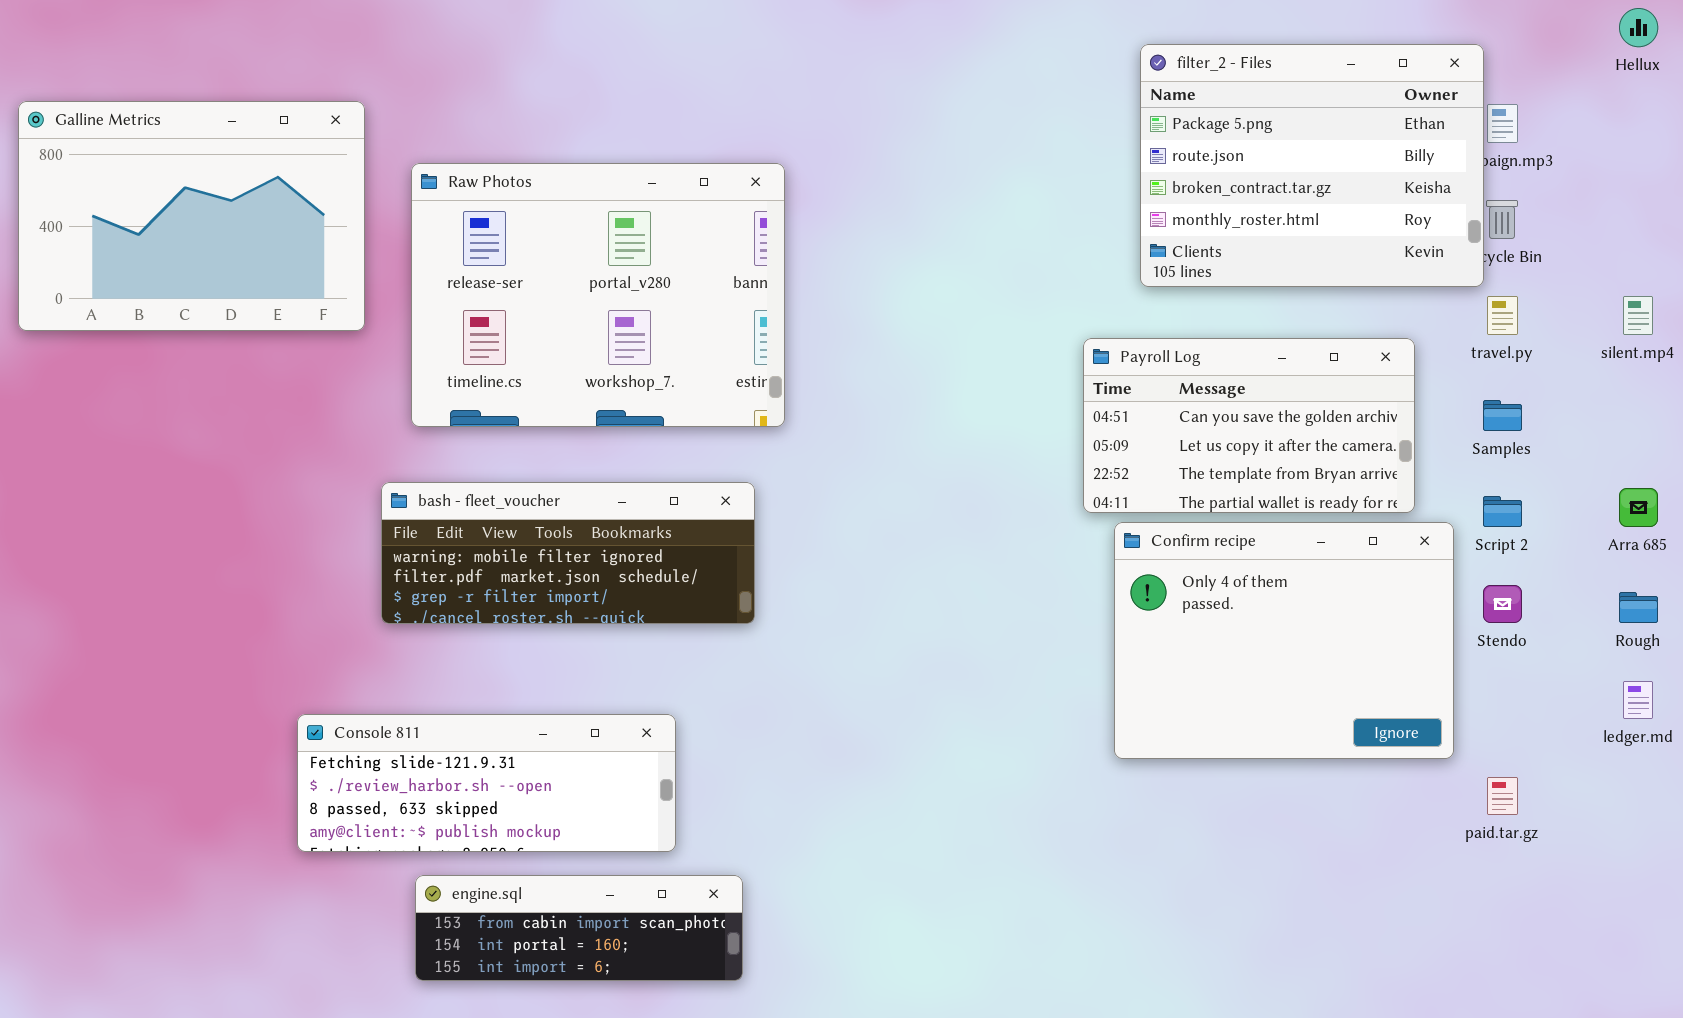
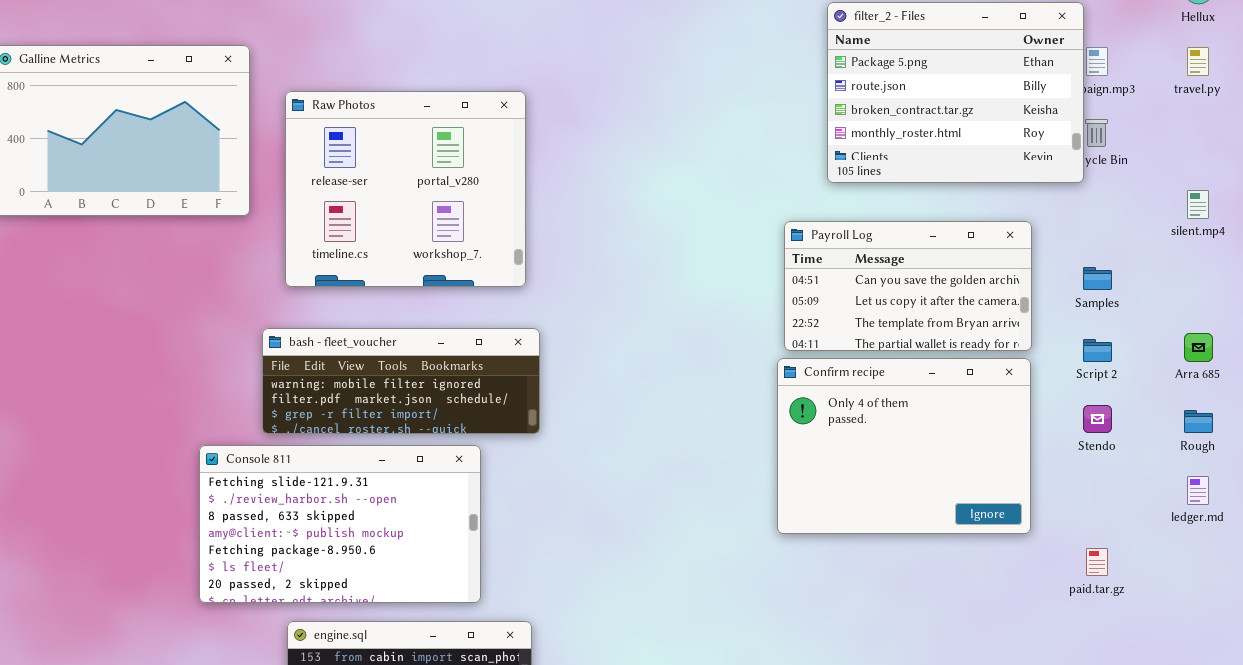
Raw Photos: [411,163,785,427] -> [285,91,526,287], resized
travel.py: [1487,296,1518,335] -> [1187,47,1209,76], moved
Confirm recipe: [1114,522,1454,759] -> [777,358,1031,534], moved
Console 811: [297,714,676,852] -> [199,445,481,603], resized

